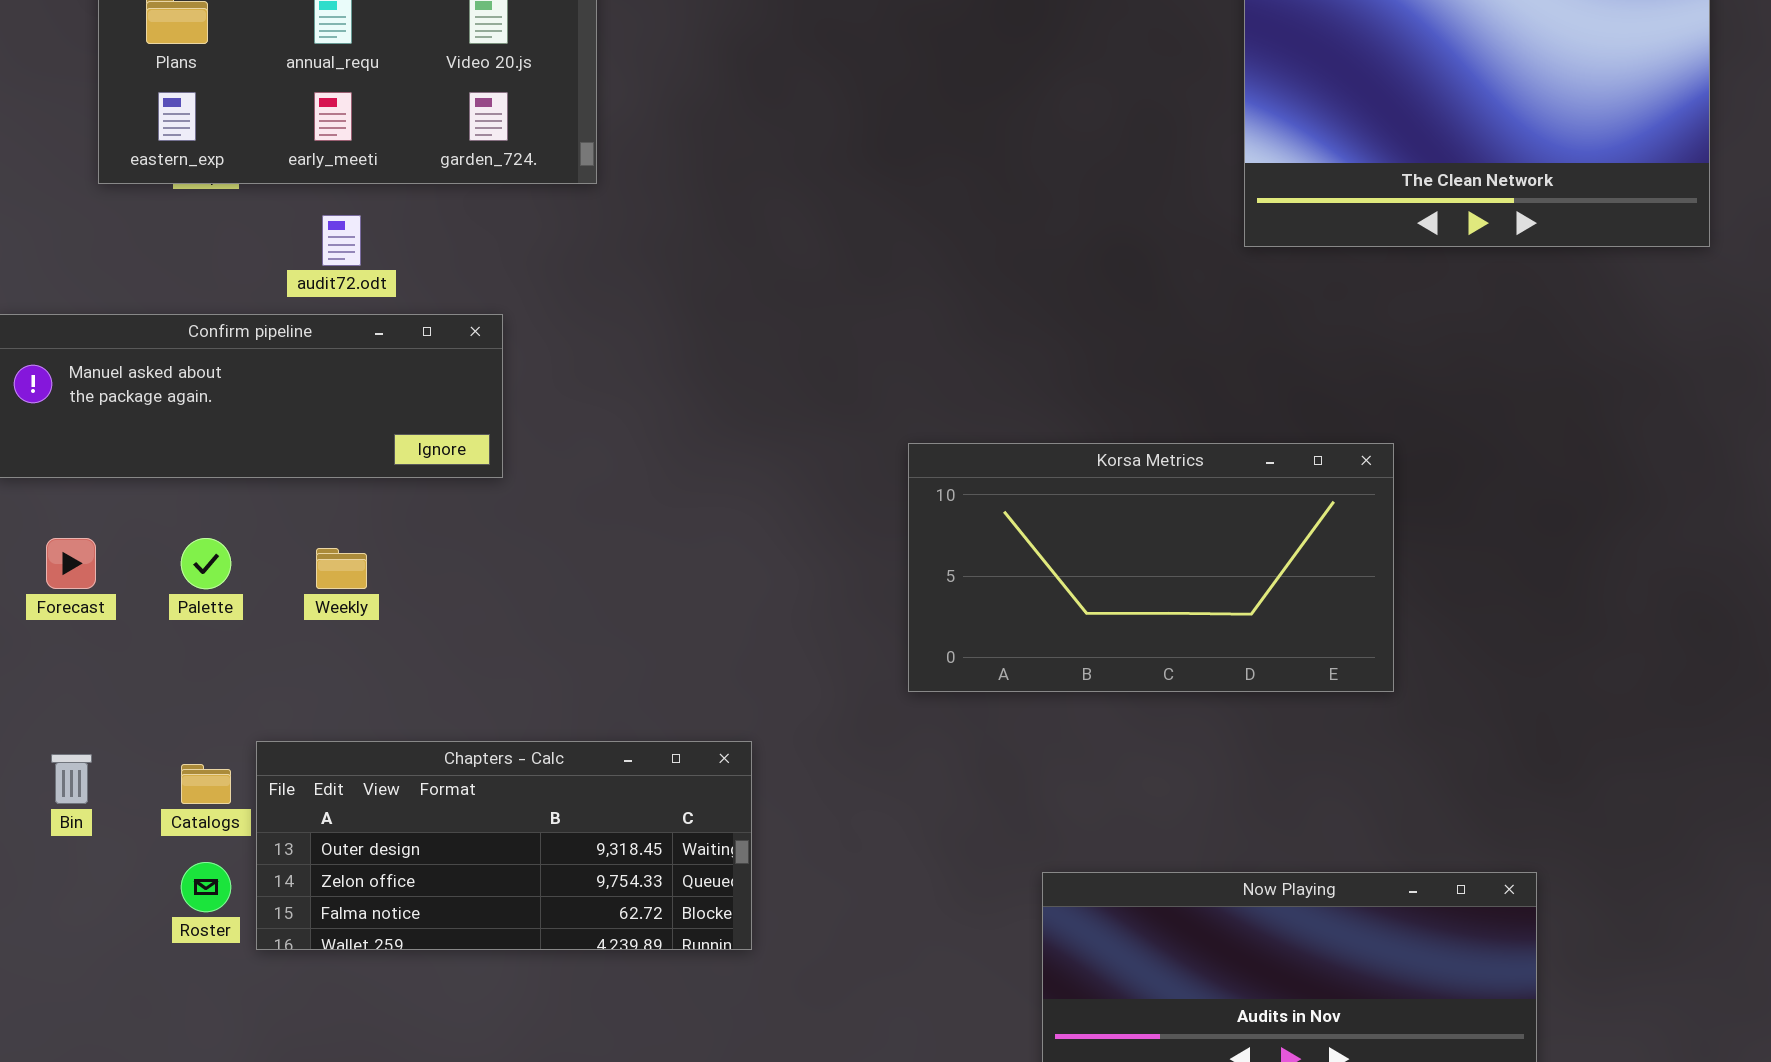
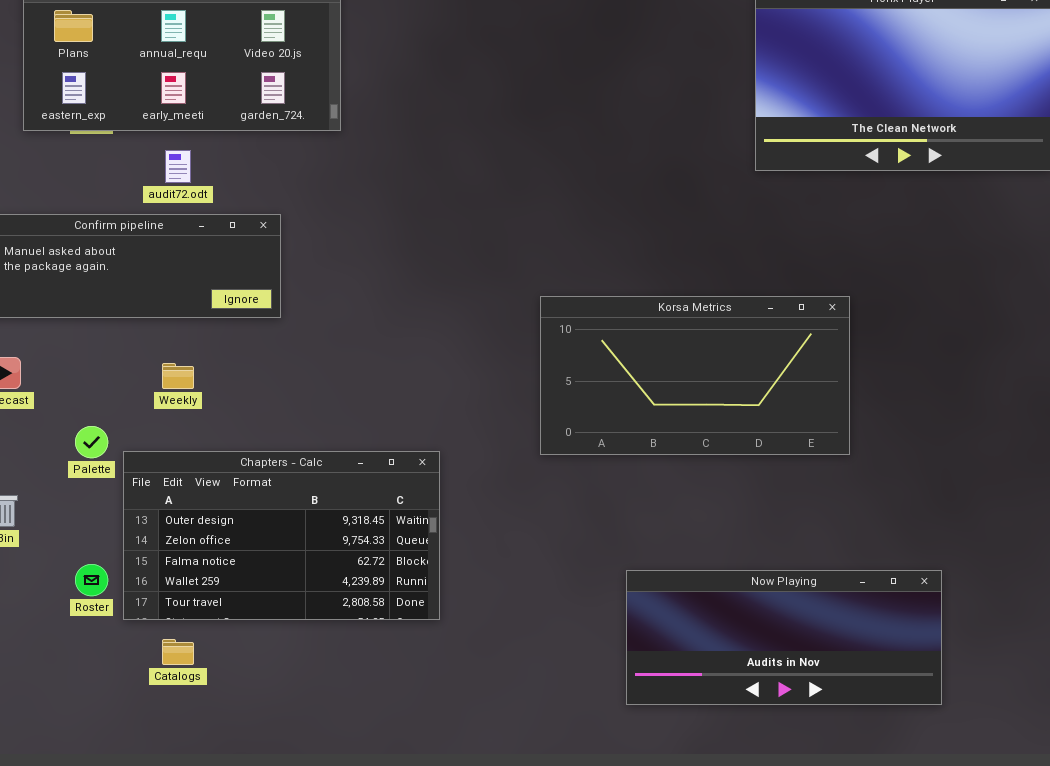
Palette: [181,538,231,589] -> [75,426,108,458], moved
Chapters - Calc: [256,741,752,950] -> [123,451,440,620], resized
Catalogs: [181,764,231,804] -> [162,639,194,665], moved

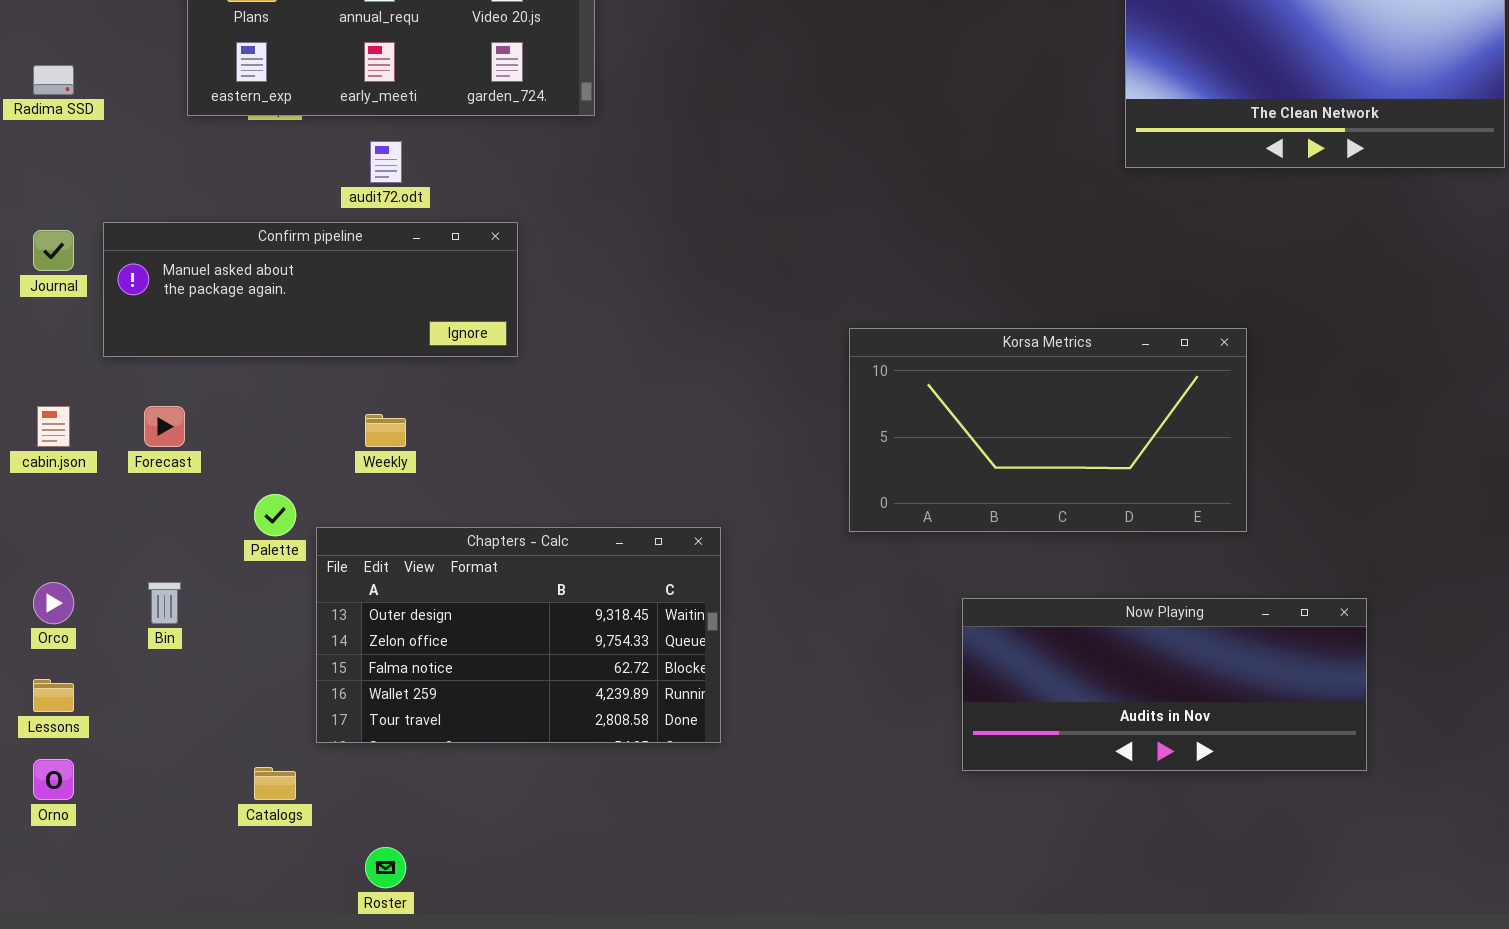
Roster: [75,564,108,596] -> [365,847,406,888], moved
Now Playing: [626,570,942,705] -> [962,598,1367,771], moved
Catalogs: [162,639,194,665] -> [254,767,296,800], moved

